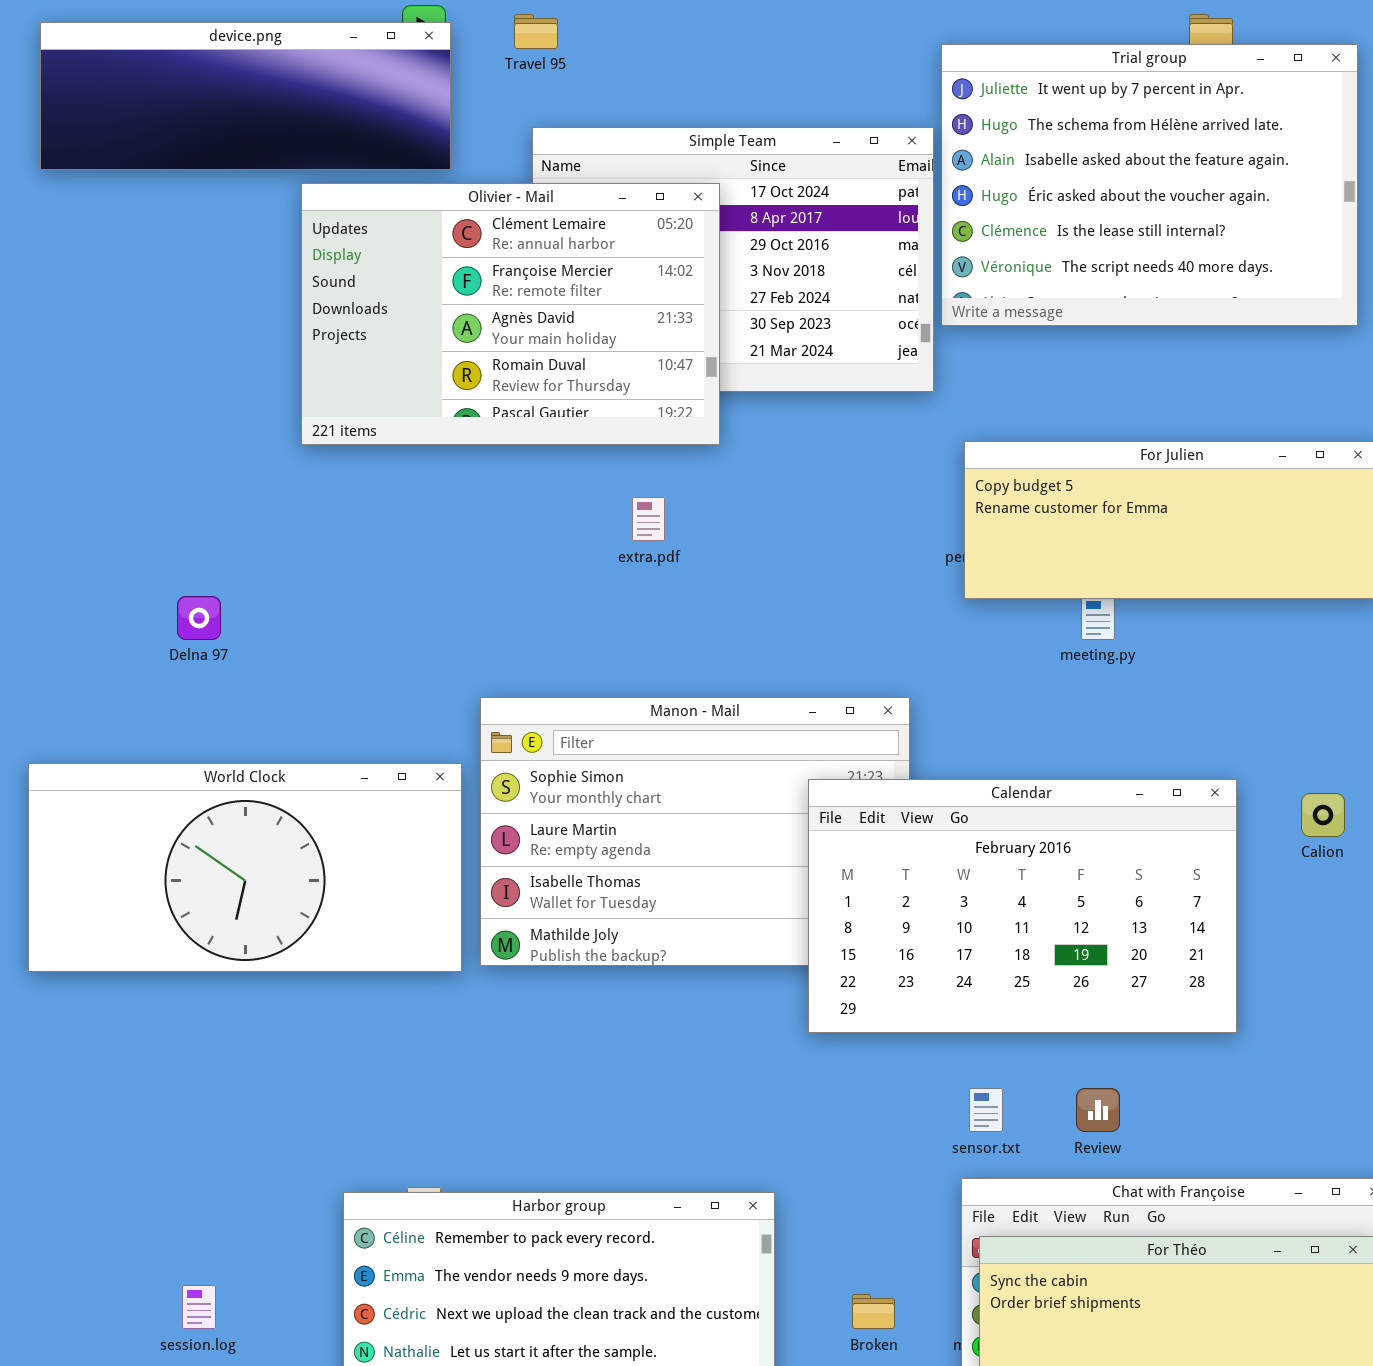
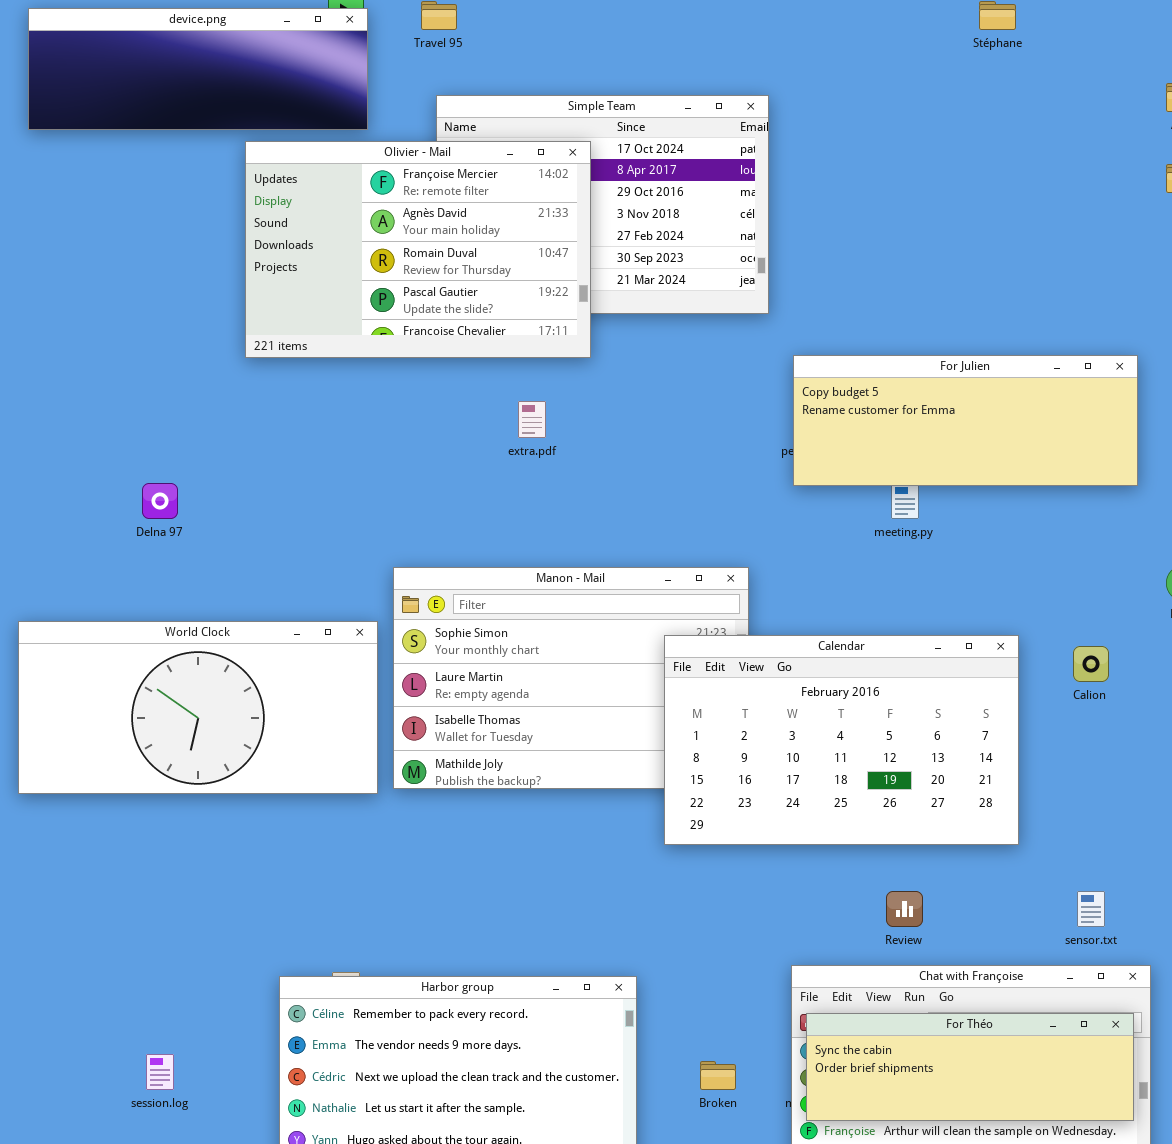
Trial group: [941,44,1358,326] -> none, closed
Olivier - Mail: [301,183,720,445] -> [245,141,591,358], scrolled down 1 row
sensor.txt: [969,1088,1003,1132] -> [1077,891,1105,927], moved

